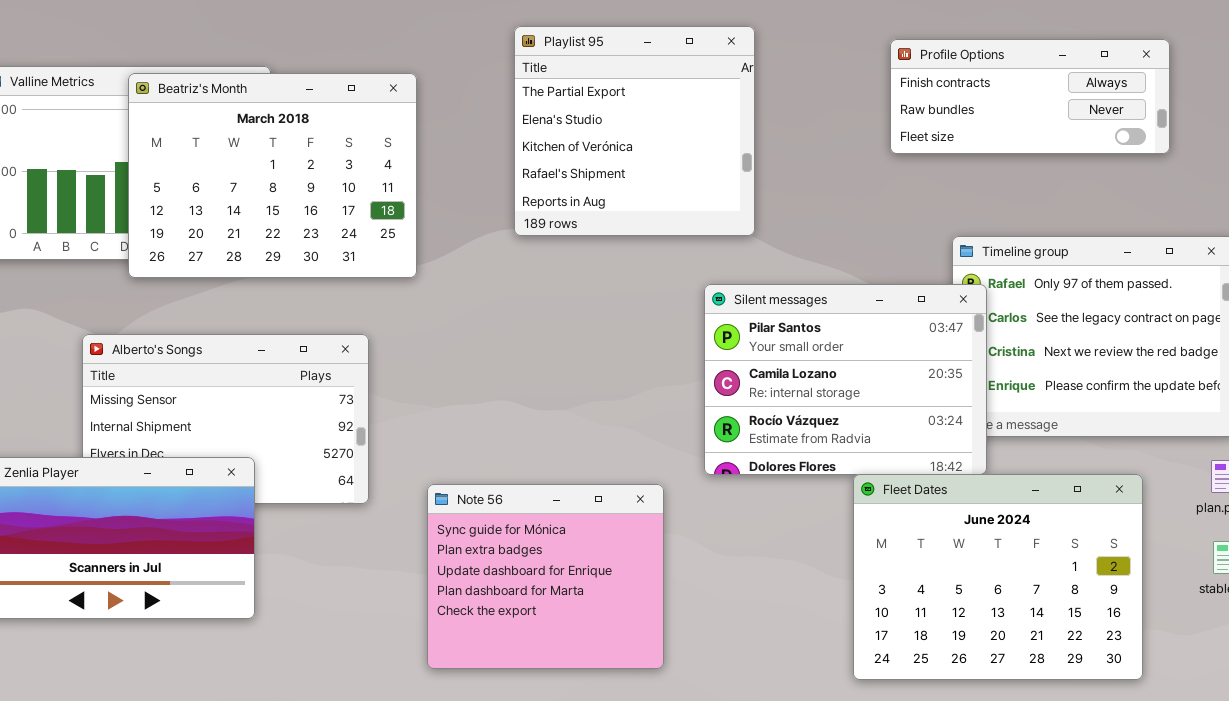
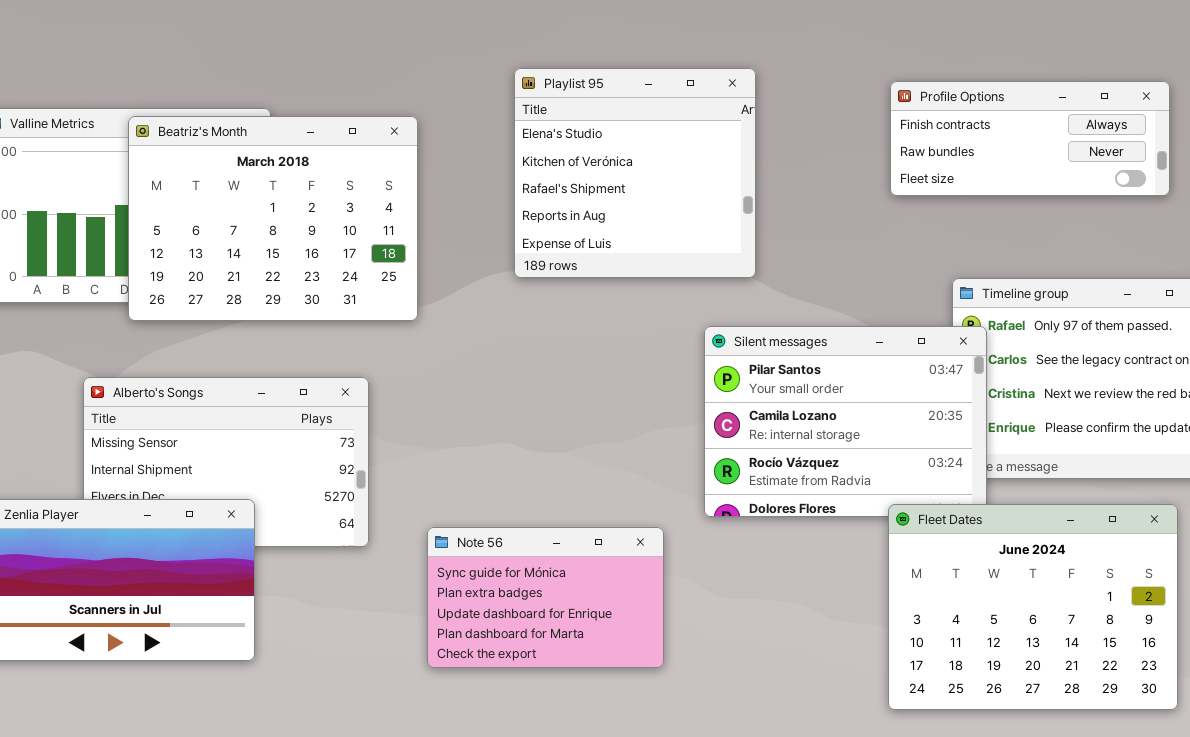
Playlist 95: [514,26,755,236] -> [514,68,756,278], scrolled down 1 row
Fleet Dates: [853,474,1143,680] -> [888,504,1178,710], moved
Note 56: [427,484,664,669] -> [427,527,664,668], resized

